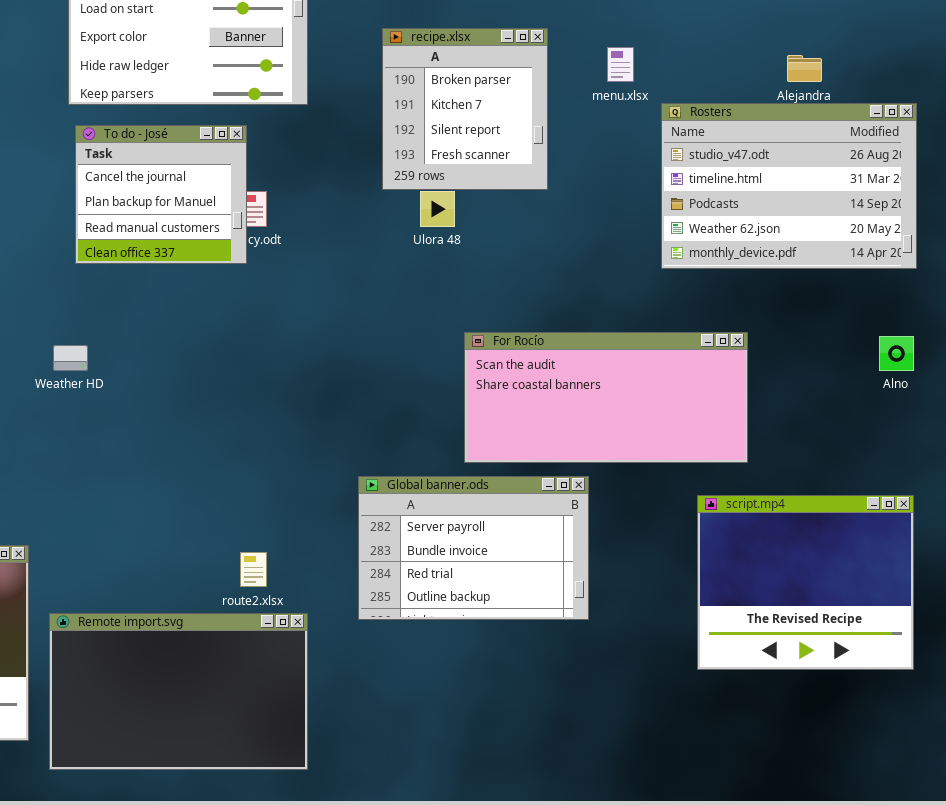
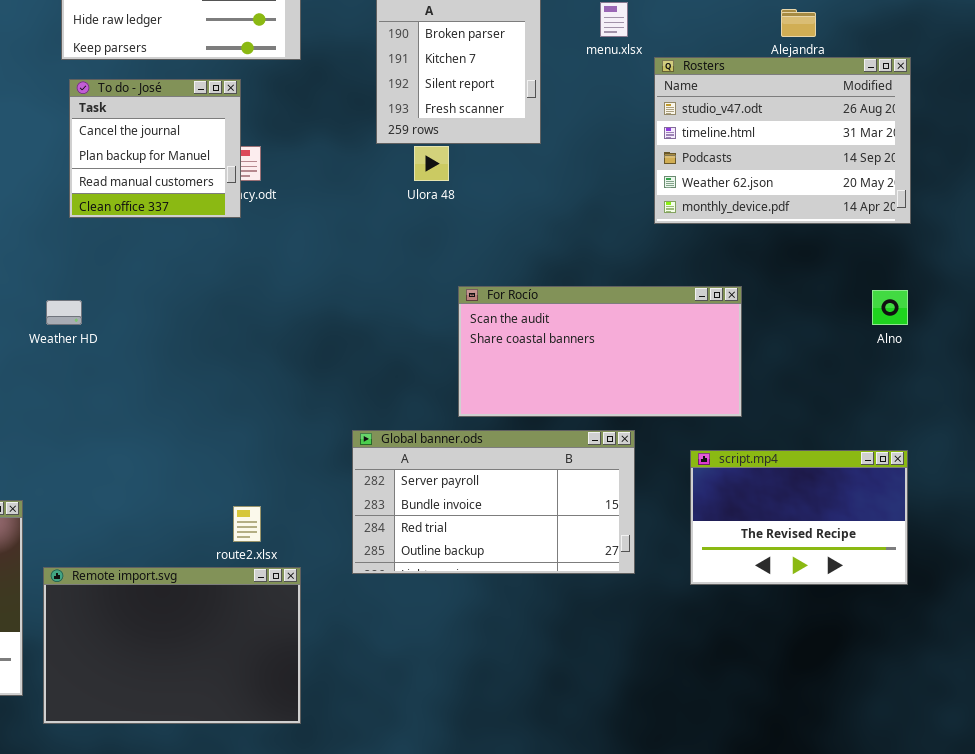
Global banner.ods: [358,476,589,620] -> [352,430,635,574], resized
script.mp4: [697,495,914,670] -> [690,450,908,585], resized

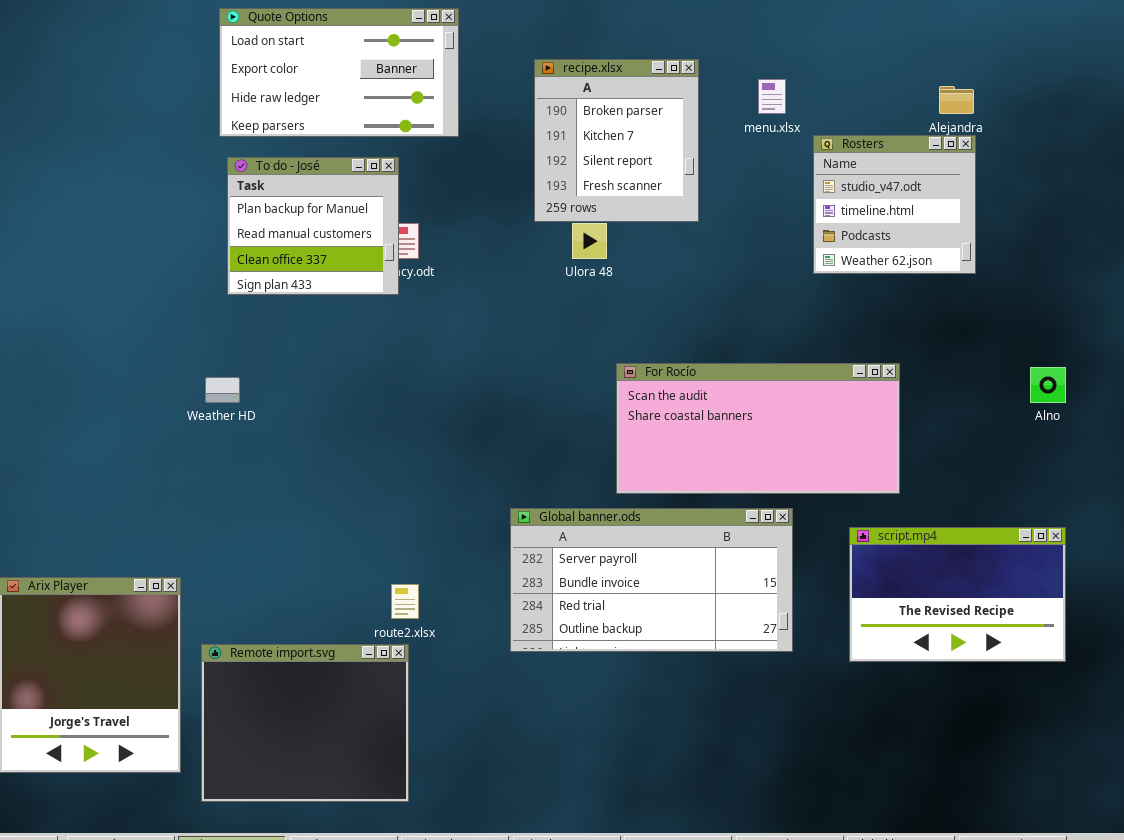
Rosters: [654,57,911,224] -> [813,135,976,274], resized
To do - José: [69,79,241,218] -> [227,157,399,295], scrolled down 1 row
Remote import.svg: [43,567,301,724] -> [201,644,409,802], resized

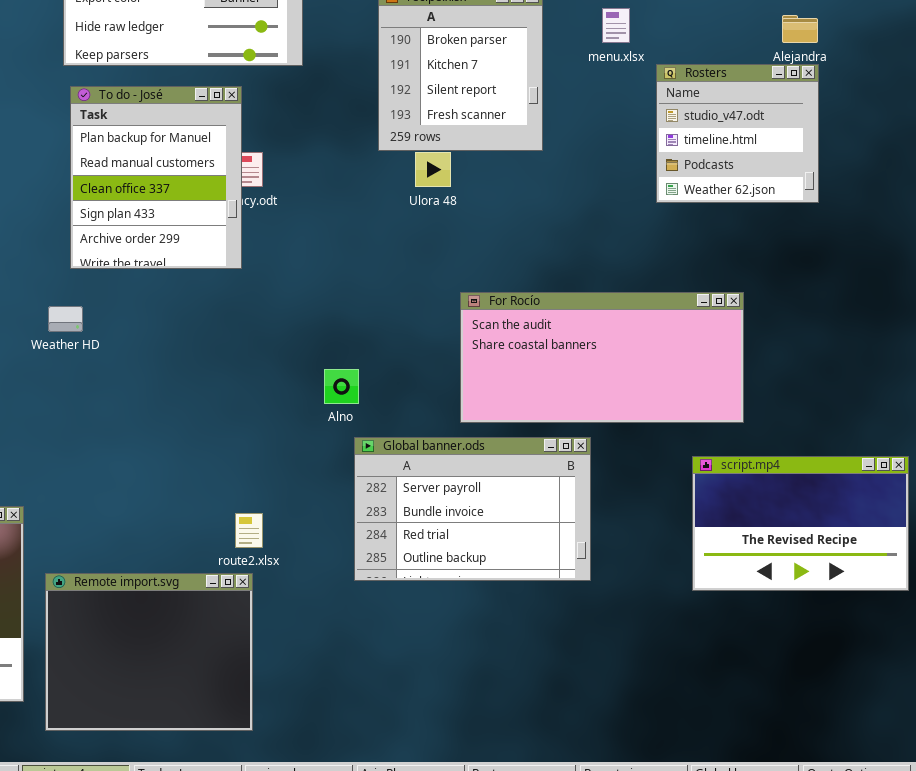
To do - José: [227,157,399,295] -> [70,86,242,269], resized
Alno: [1030,367,1066,403] -> [324,369,359,404], moved
Global banner.ods: [510,508,793,652] -> [354,437,591,581], resized

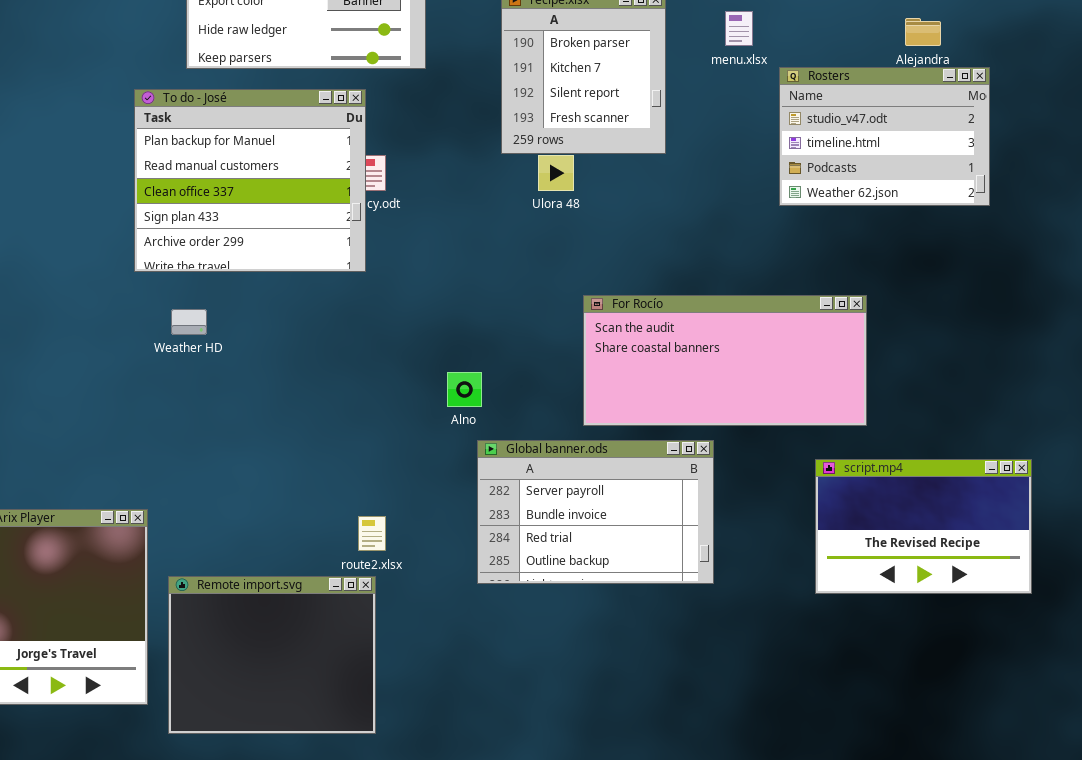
Rosters: [656,64,819,203] -> [779,67,990,206], resized
To do - José: [70,86,242,269] -> [134,89,366,272], resized

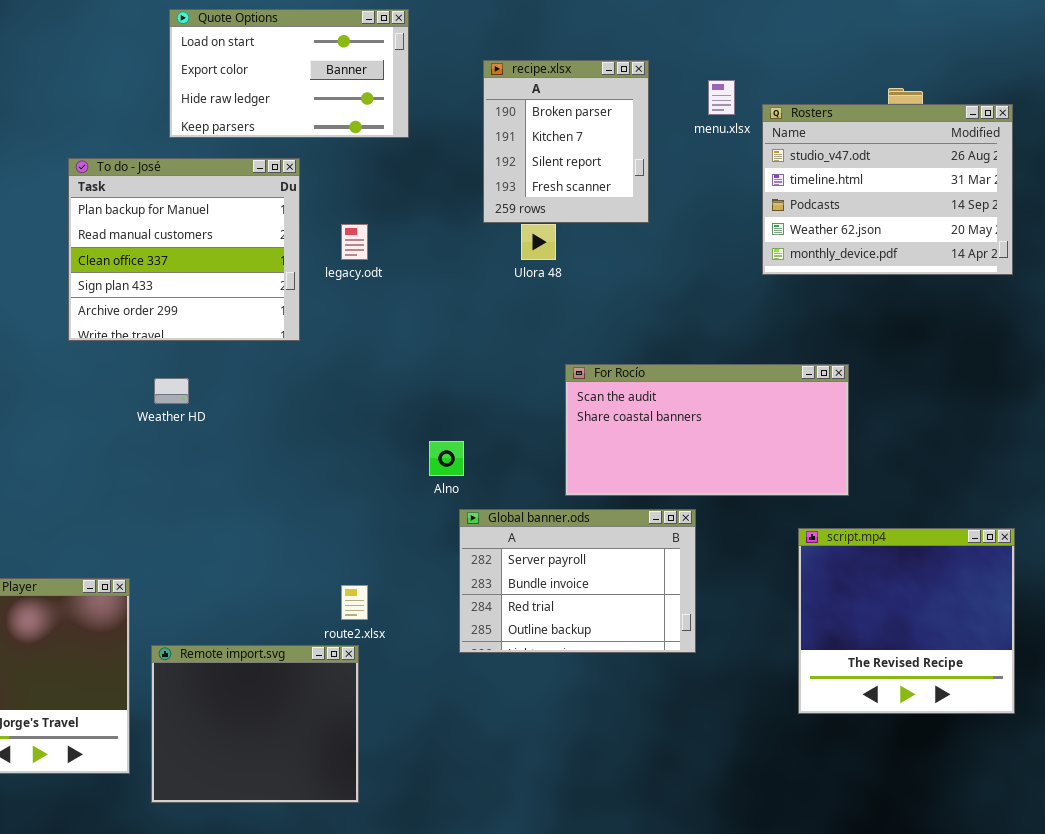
Rosters: [779,67,990,206] -> [762,104,1013,275], resized
To do - José: [134,89,366,272] -> [68,158,300,341], moved
script.mp4: [815,459,1032,594] -> [798,528,1015,714], resized

